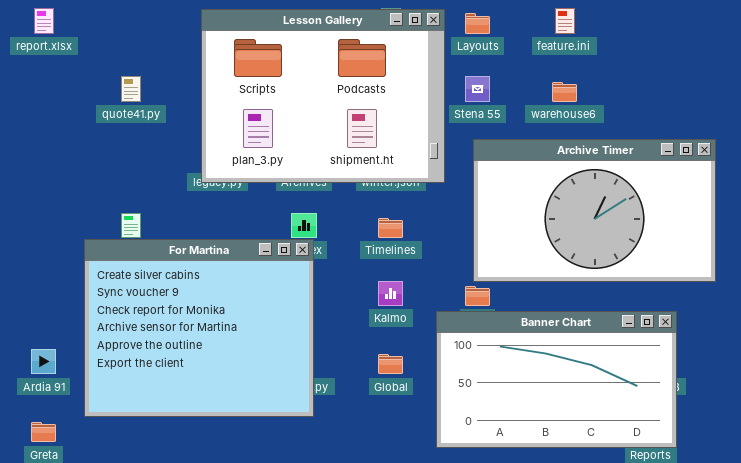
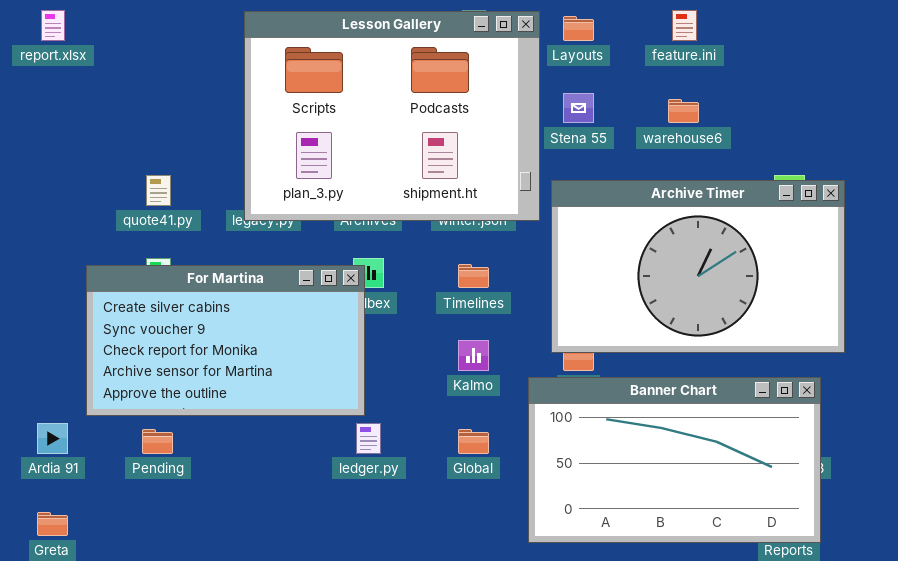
quote41.py: [121,76,141,102] -> [146,175,171,206], moved
Archive Timer: [473,139,716,282] -> [551,180,845,353], moved
For Martina: [84,239,314,417] -> [86,265,365,416], moved, resized

